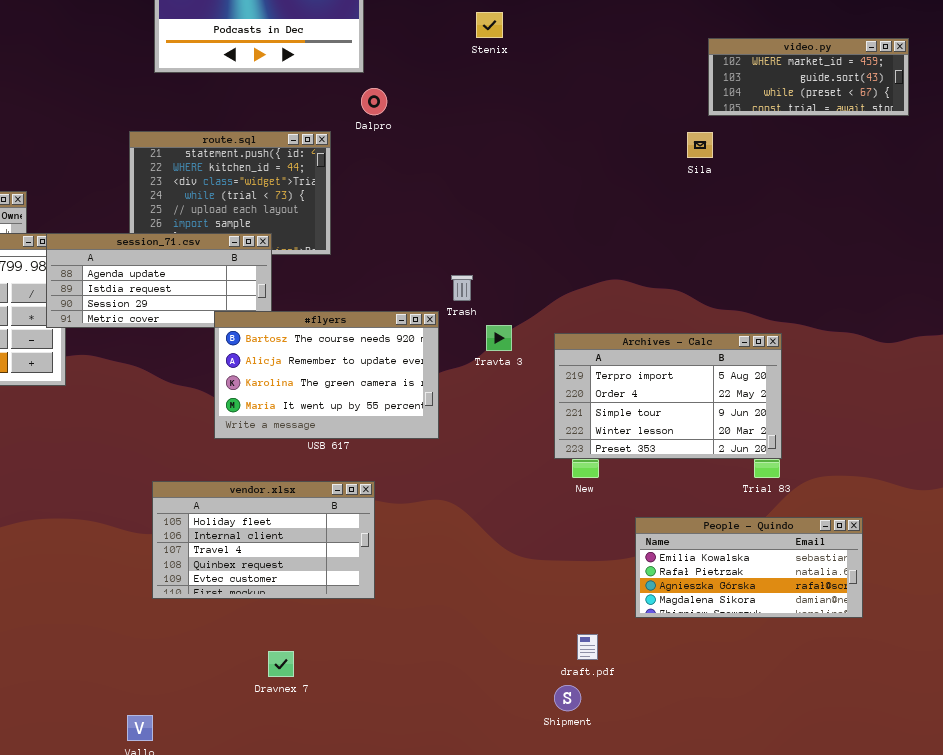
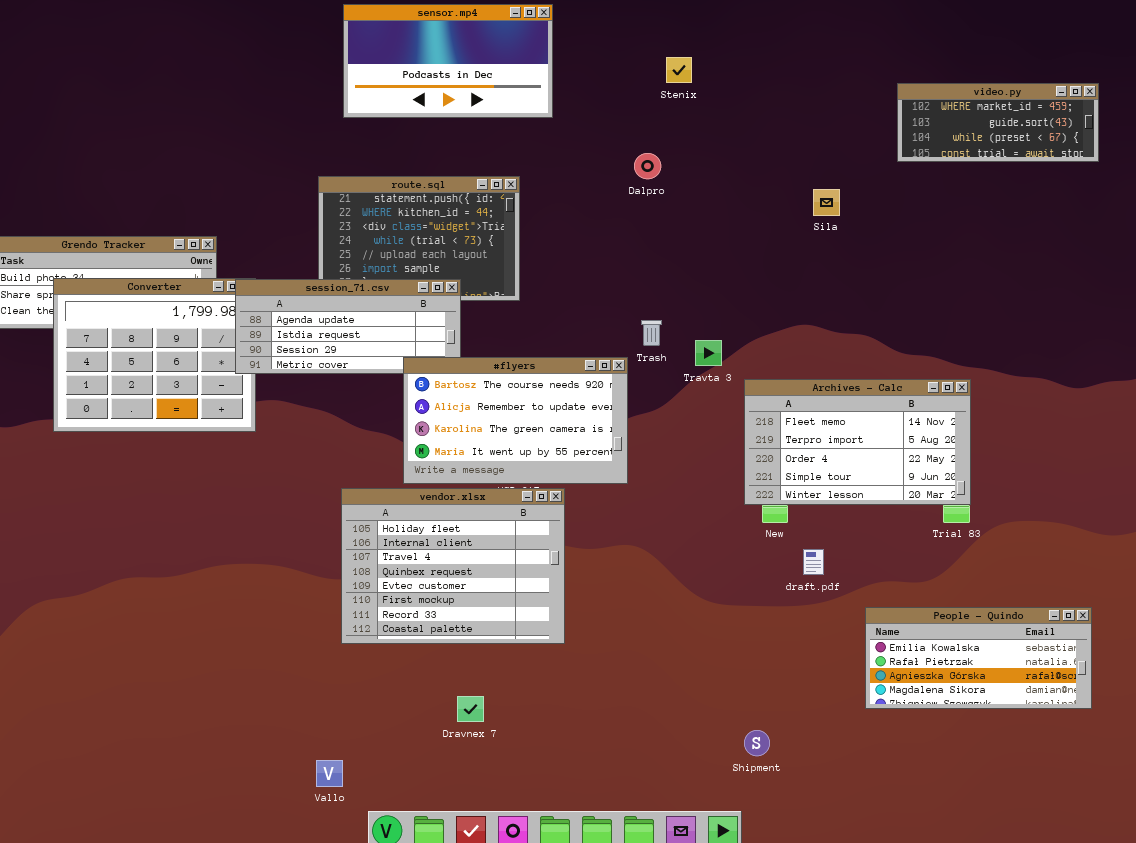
Dalpro: [361,88,387,115] -> [634,153,661,179], moved
Sila: [687,132,713,158] -> [813,189,840,216], moved
Travta 3: [486,325,512,351] -> [695,340,722,366], moved
Archives - Calc: [554,333,782,459] -> [744,379,971,505], scrolled up 1 row
vendor.xlsx: [152,481,375,599] -> [341,488,565,644], resized
People - Quindo: [635,517,863,618] -> [865,607,1092,709], moved
draft.pdf: [577,634,598,660] -> [803,549,824,575], moved

